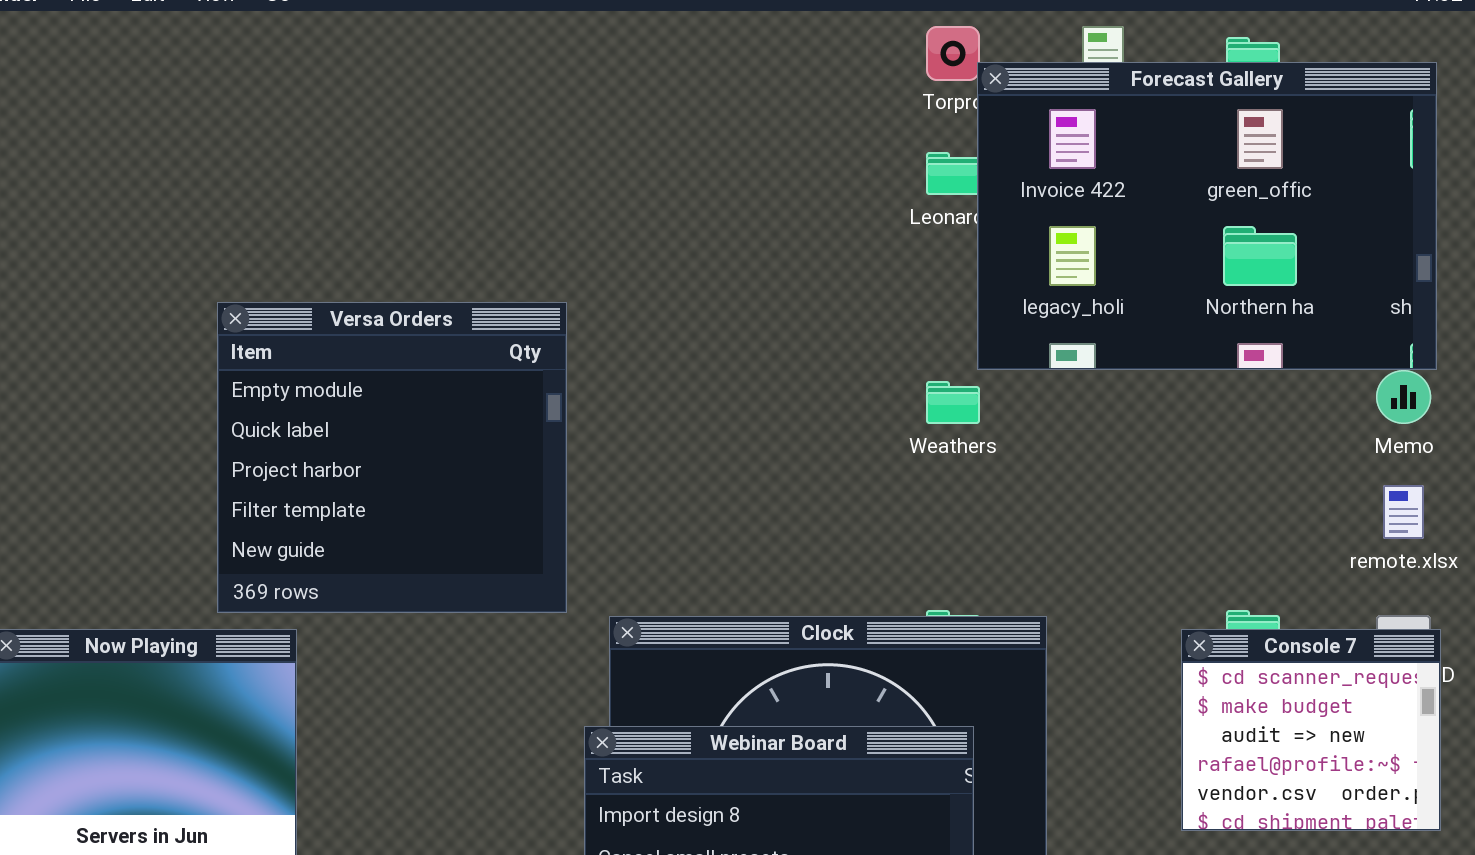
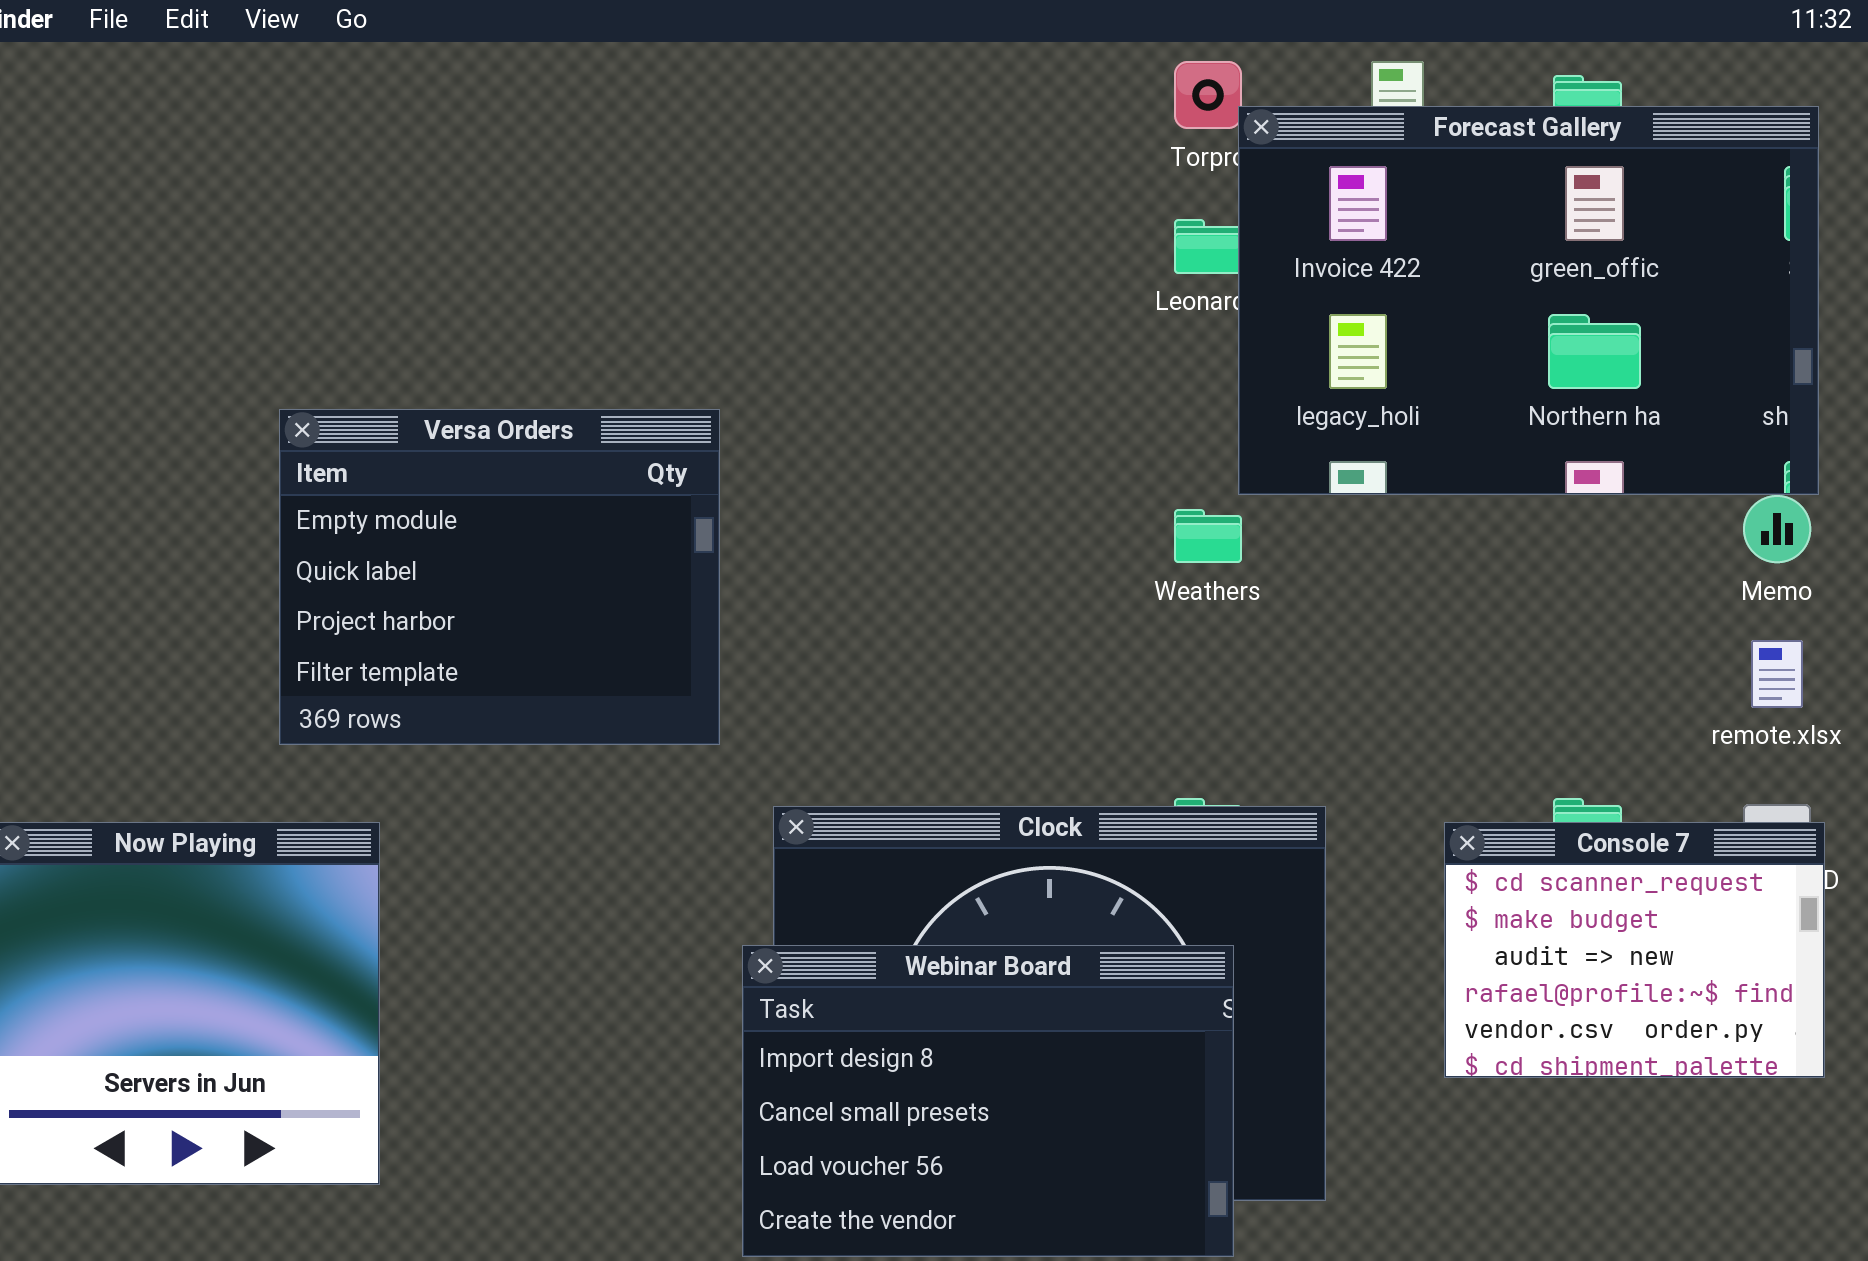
Versa Orders: [217,302,567,613] -> [279,409,720,745], resized
Console 7: [1181,629,1441,831] -> [1444,822,1825,1078], resized

